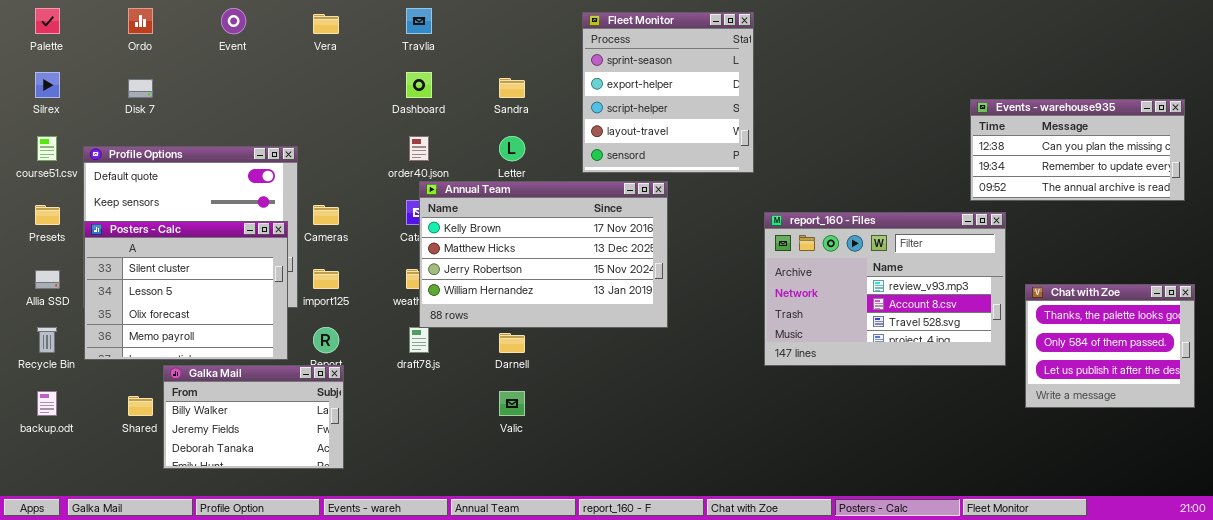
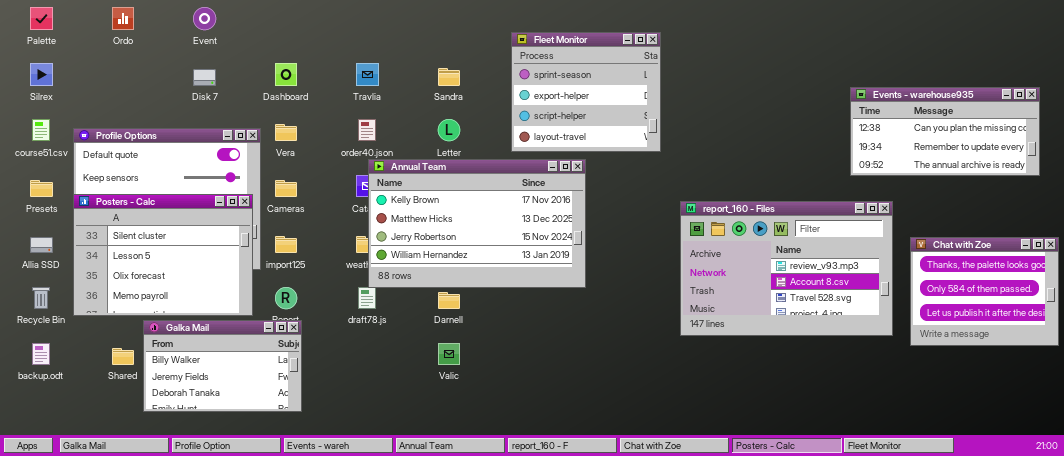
Travlia: [406,8,432,34] -> [356,63,379,86], moved
Fleet Monitor: [582,12,754,173] -> [511,32,661,152], resized
Vera: [313,14,339,34] -> [275,124,297,141], moved
Dashboard: [406,72,432,98] -> [275,63,297,86], moved
Disk 7: [128,79,153,98] -> [193,69,216,86], moved
report_160 - Files: [764,212,1006,366] -> [680,201,893,336], moved
Chat with Zoe: [1025,284,1195,408] -> [910,237,1059,346], moved

